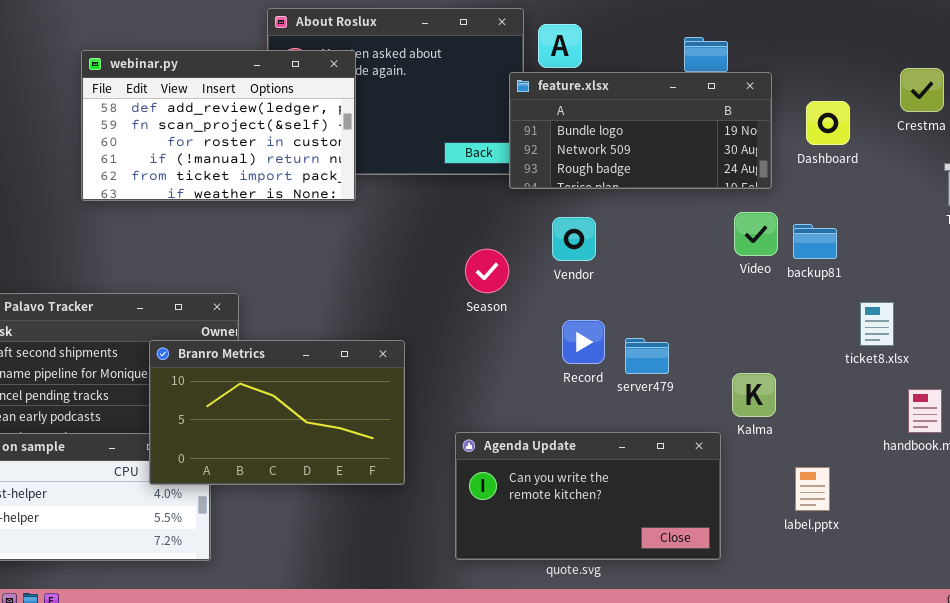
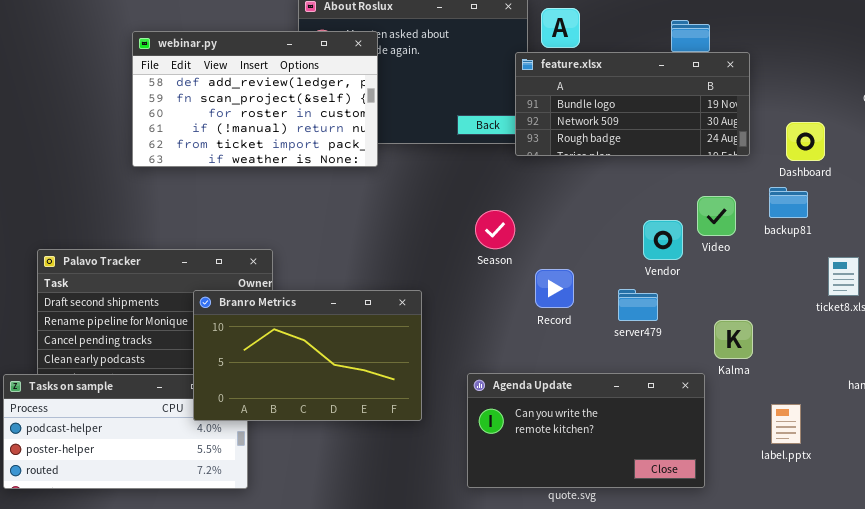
Dashboard: [806,101,850,145] -> [786,122,825,161], moved
Video: [734,212,778,256] -> [697,196,736,236], moved
Vendor: [552,217,596,261] -> [643,220,683,260], moved
Record: [562,320,605,364] -> [535,269,574,308], moved

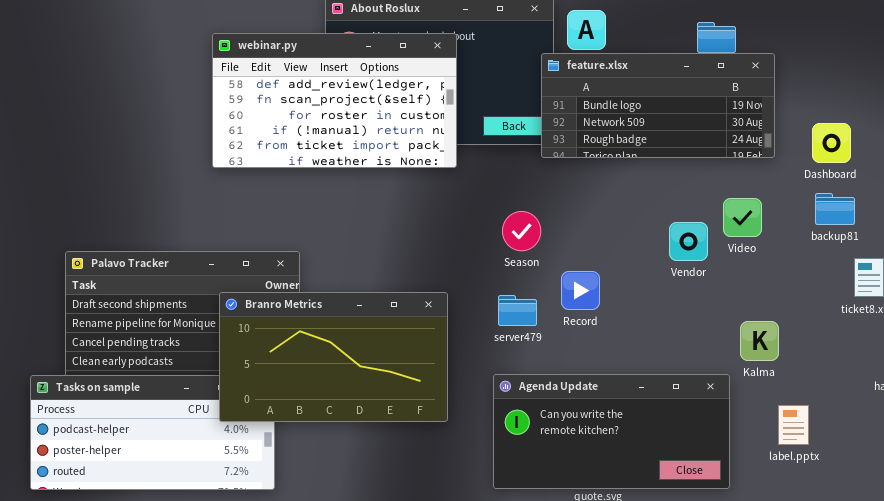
webinar.py: [132,31,378,167] -> [212,33,457,168], moved
backup81: [769,187,808,218] -> [815,193,855,225], moved
server479: [618,289,658,321] -> [498,295,537,326], moved
label.pptx: [771,404,801,444] -> [778,405,809,445], moved

